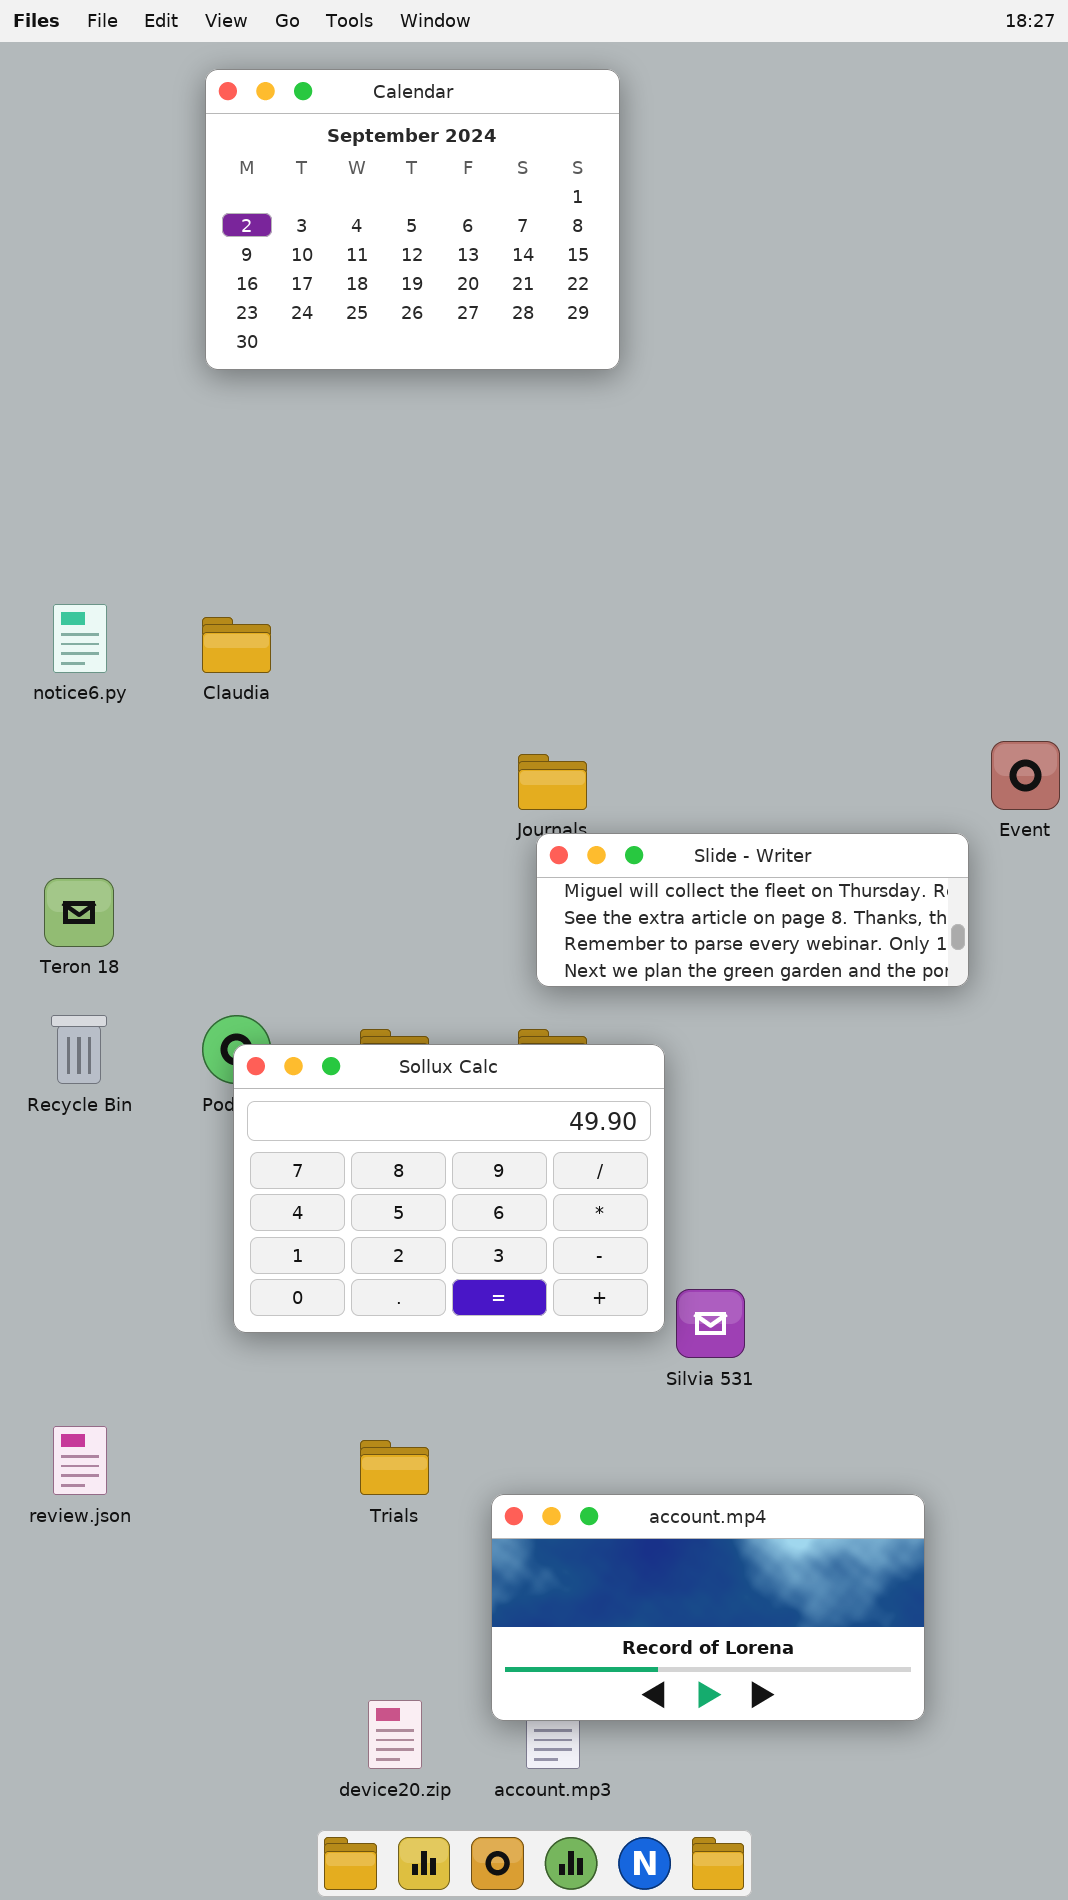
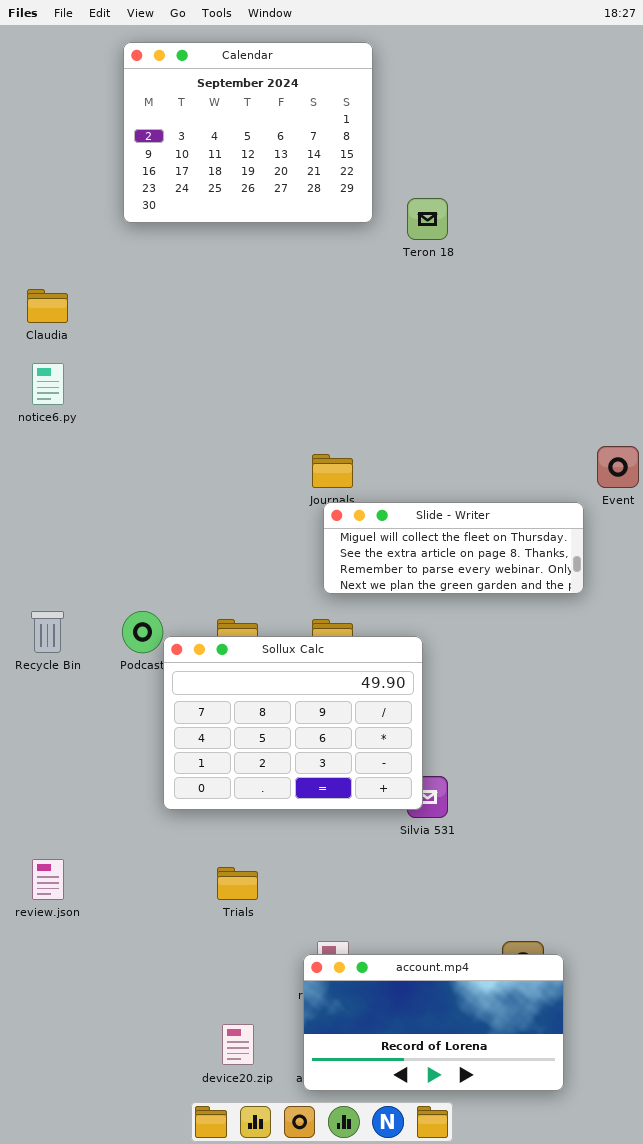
Claudia: [202,617,271,673] -> [27,289,68,323], moved
Teron 18: [44,878,114,947] -> [407,198,448,240], moved
Sollux Calc: [233,1044,665,1333] -> [163,636,423,810], moved
account.mp4: [491,1494,925,1721] -> [303,954,564,1091], moved

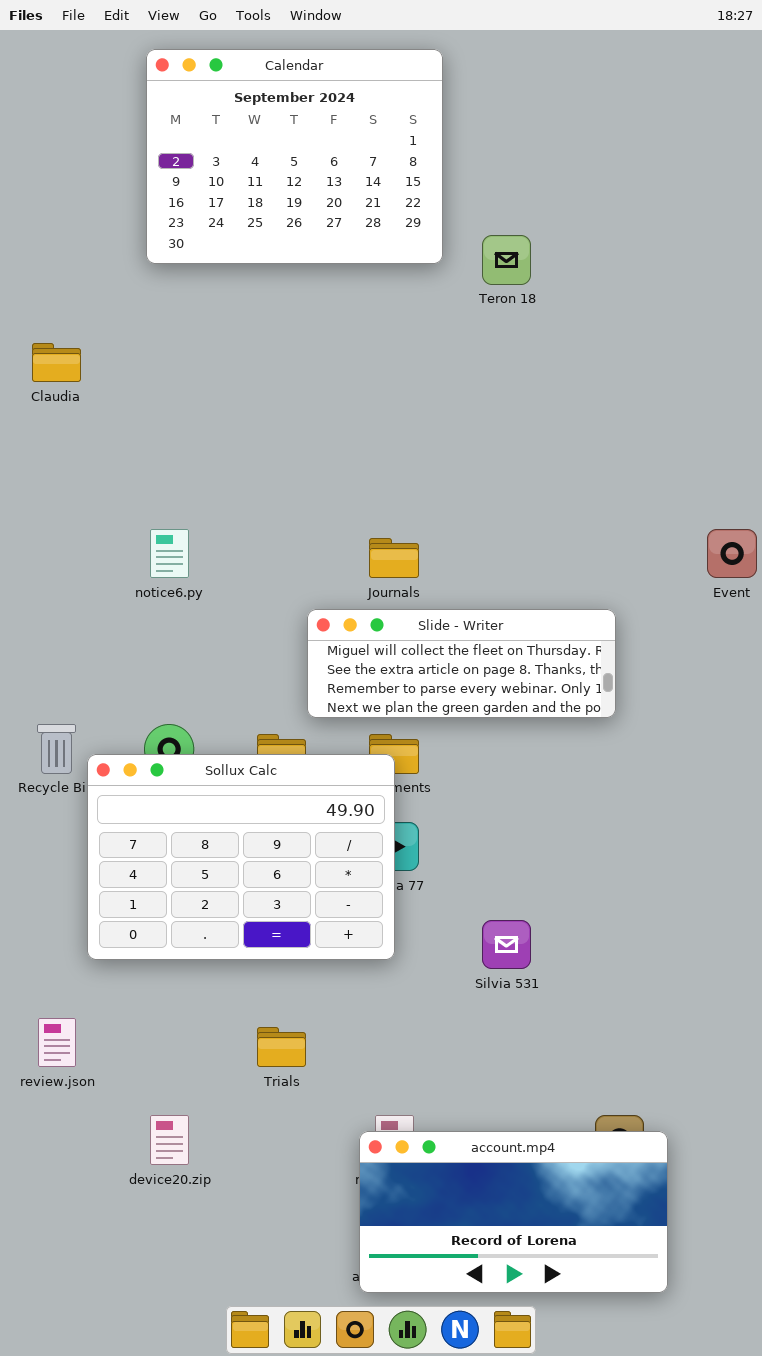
notice6.py: [32,363,64,405] -> [150,529,189,578], moved
Slide - Writer: [323,502,584,594] -> [307,609,616,718], moved
Sollux Calc: [163,636,423,810] -> [87,754,395,960], moved
device20.zip: [222,1024,254,1065] -> [150,1115,189,1165], moved

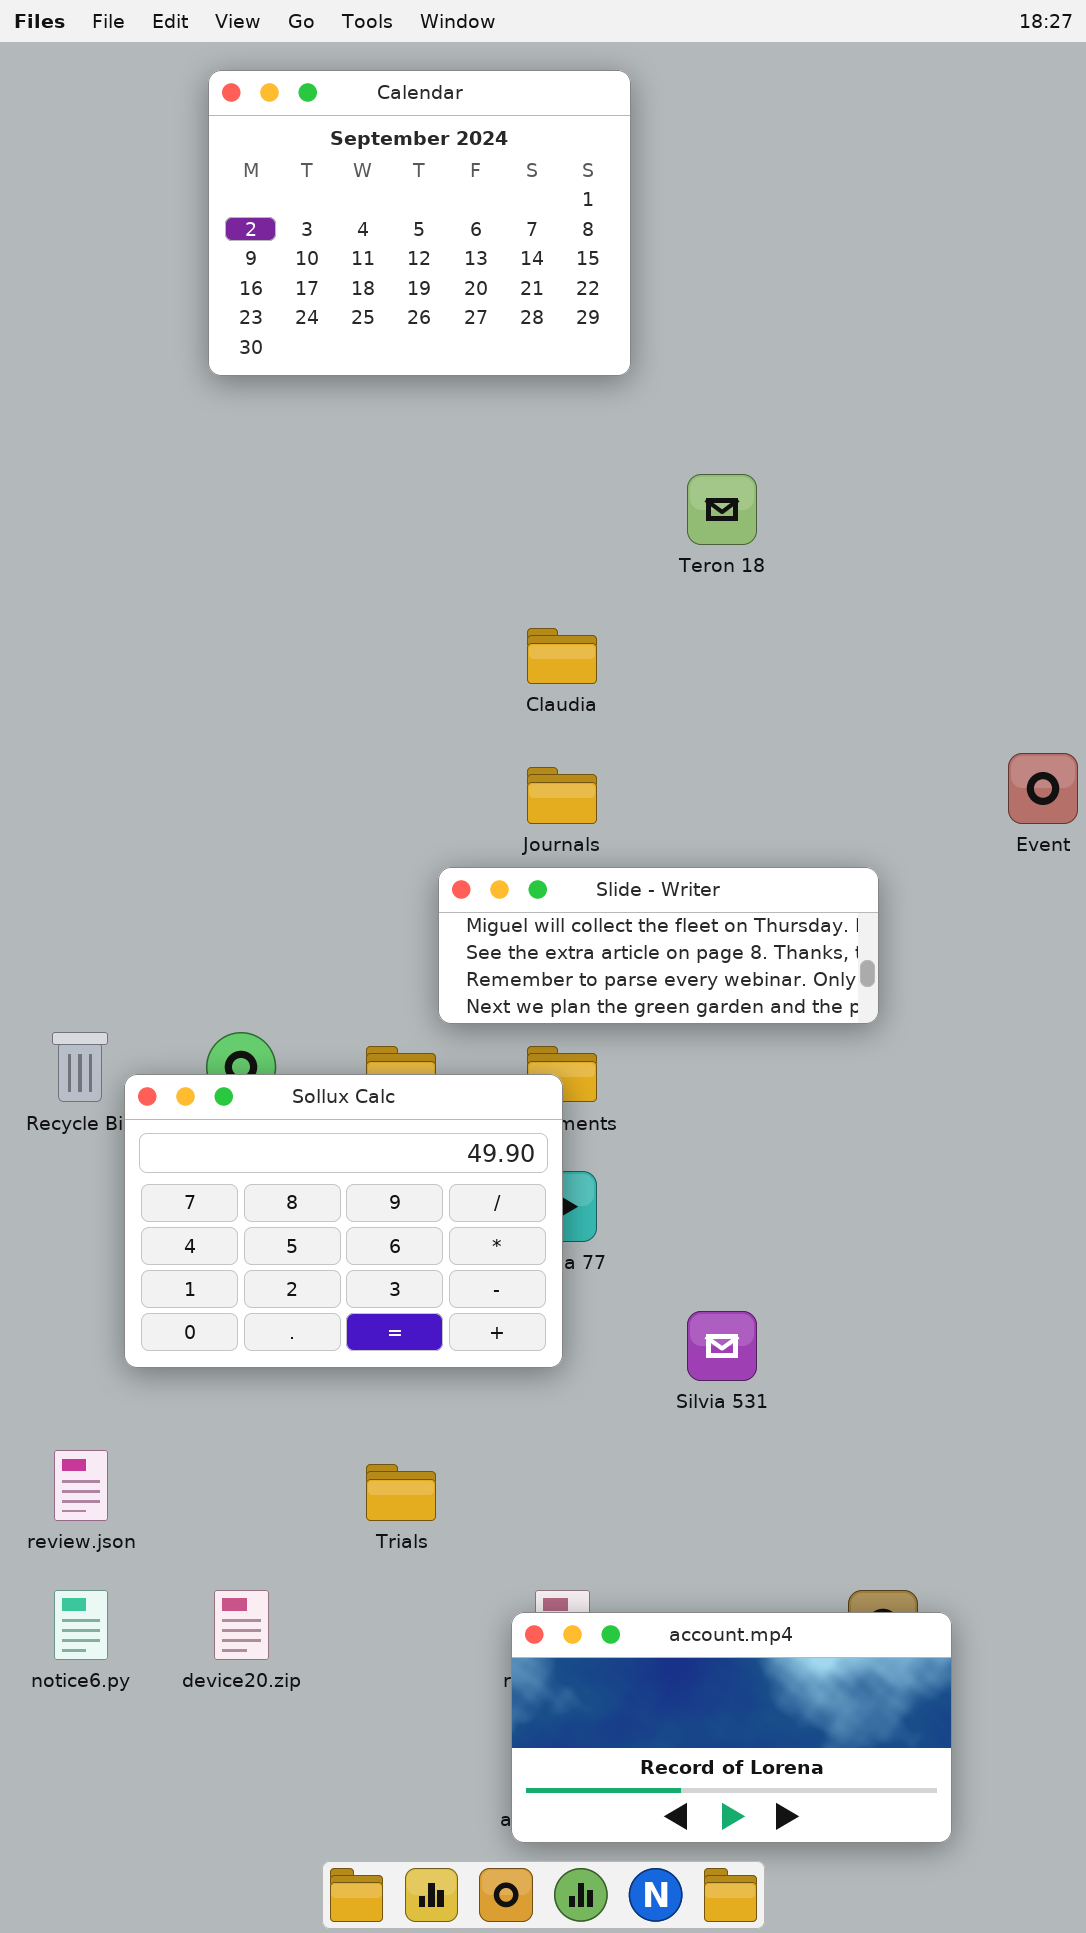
Teron 18: [482,235,531,285] -> [687,474,757,545], moved
Claudia: [32,343,81,382] -> [527,628,597,684], moved
notice6.py: [150,529,189,578] -> [54,1590,108,1660], moved

